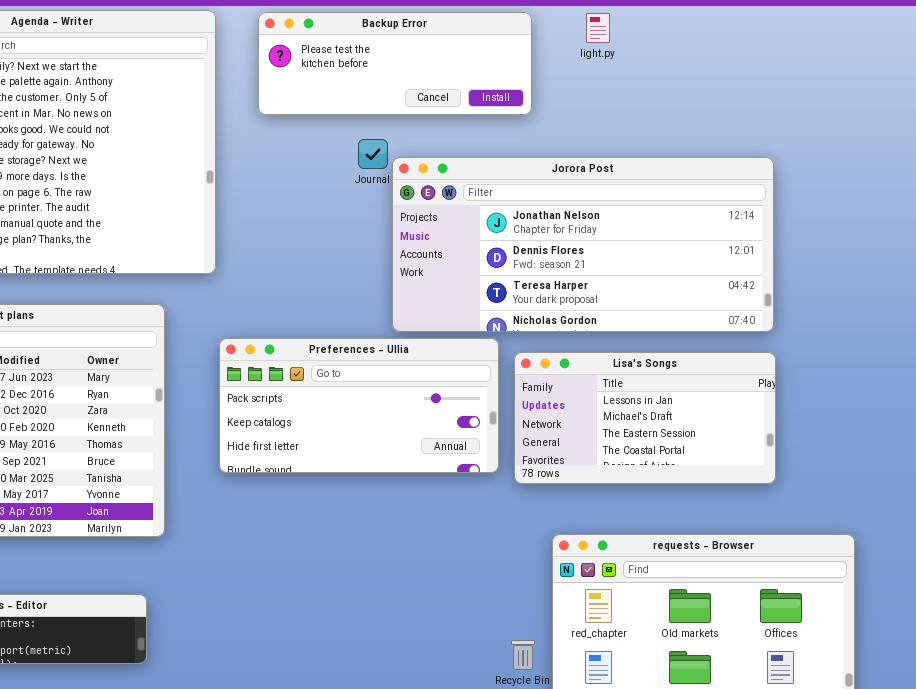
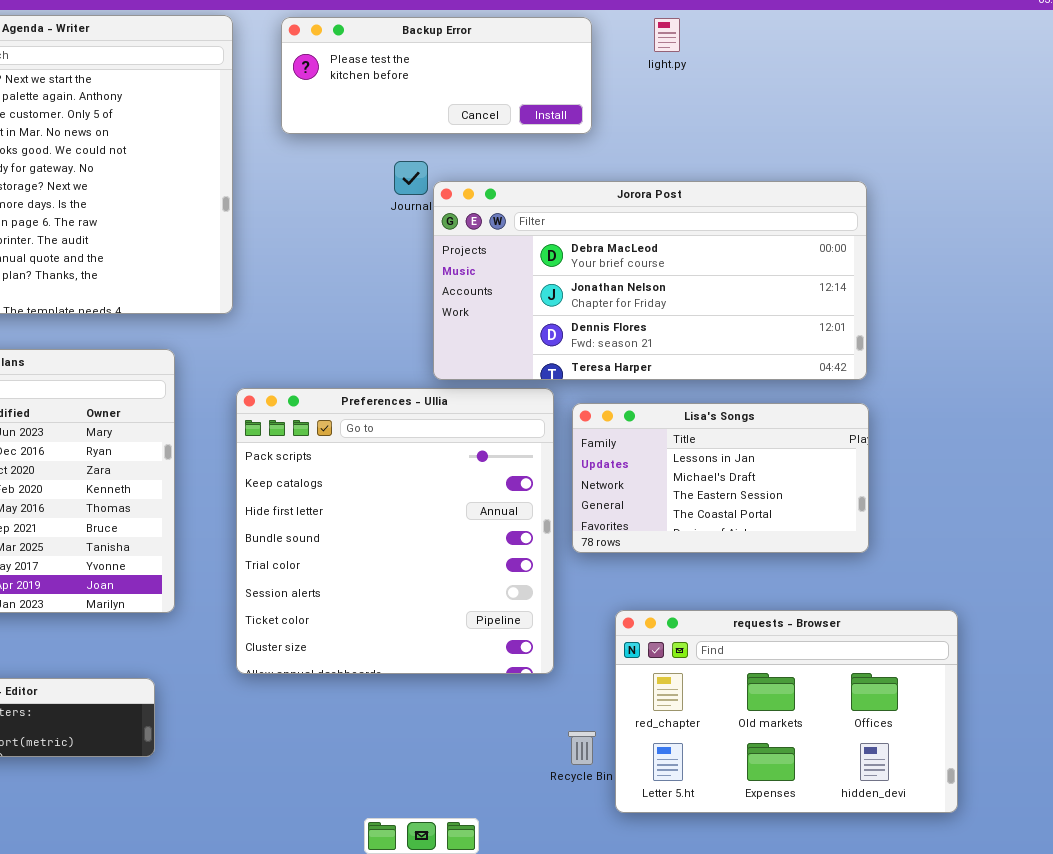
Jorora Post: [392,157,774,332] -> [433,181,867,380], scrolled up 1 row
Preferences - Ullia: [219,338,499,473] -> [236,388,554,674], resized

